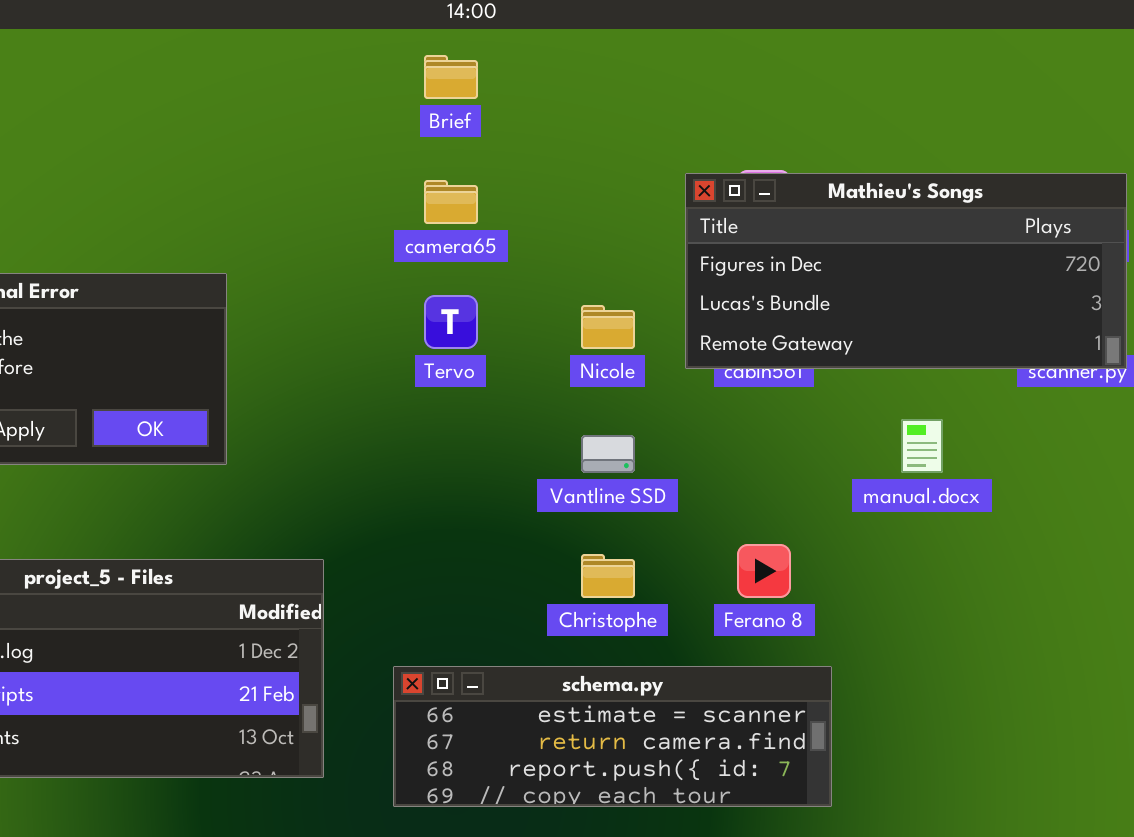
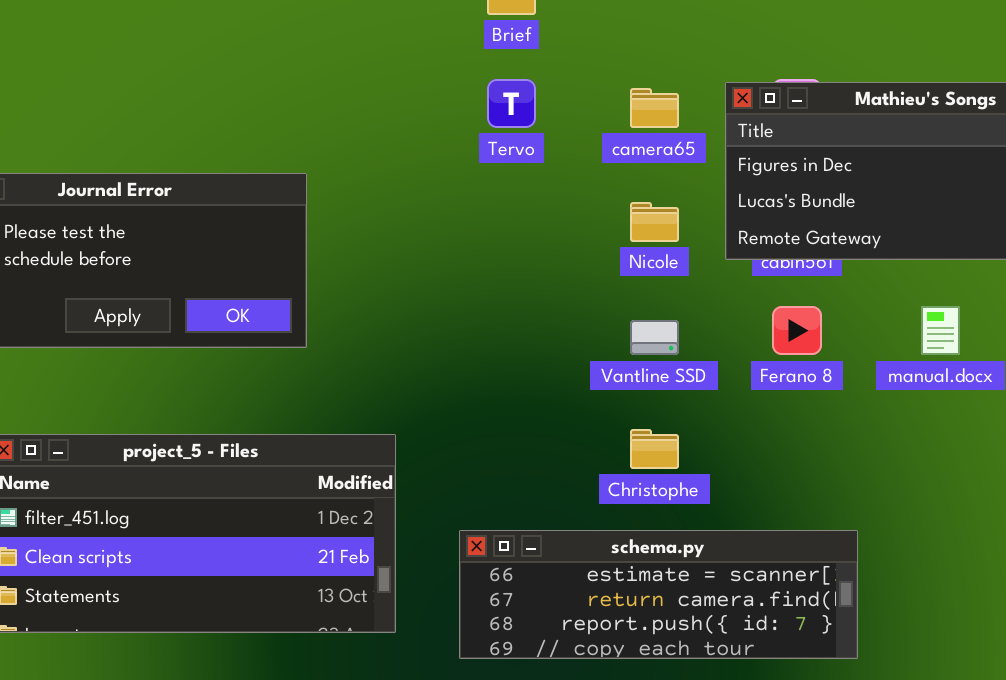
camera65: [424,180,478,224] -> [630,88,679,128], moved
Tervo: [424,295,478,349] -> [487,79,536,128], moved
Ferano 8: [737,544,791,598] -> [772,306,822,355], moved

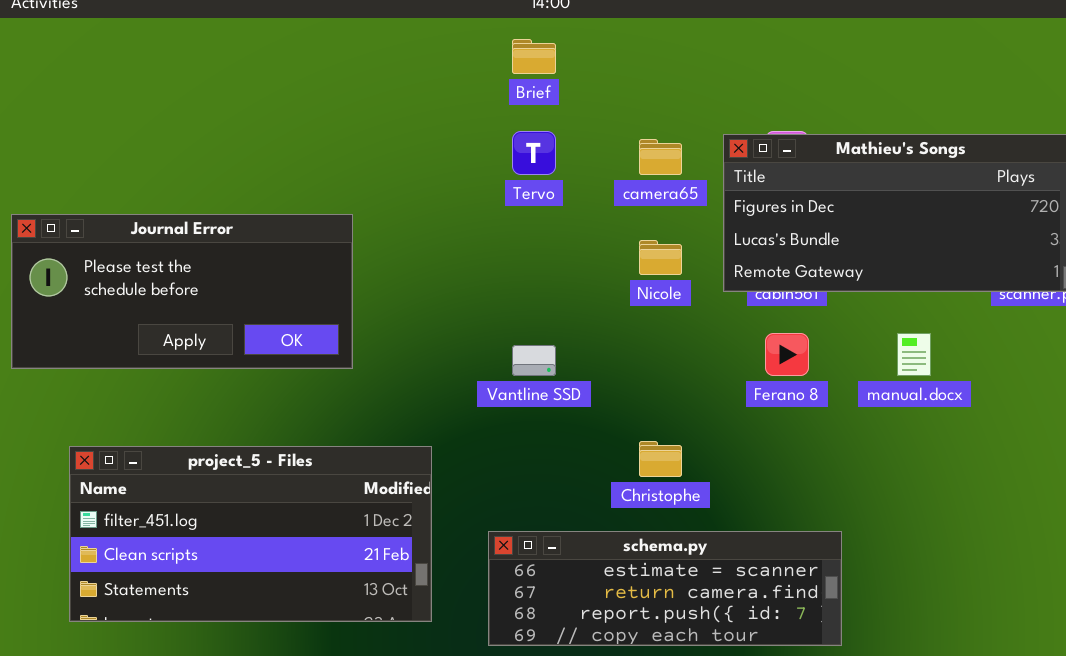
Vantline SSD: [630,320,679,355] -> [512,345,556,376], moved

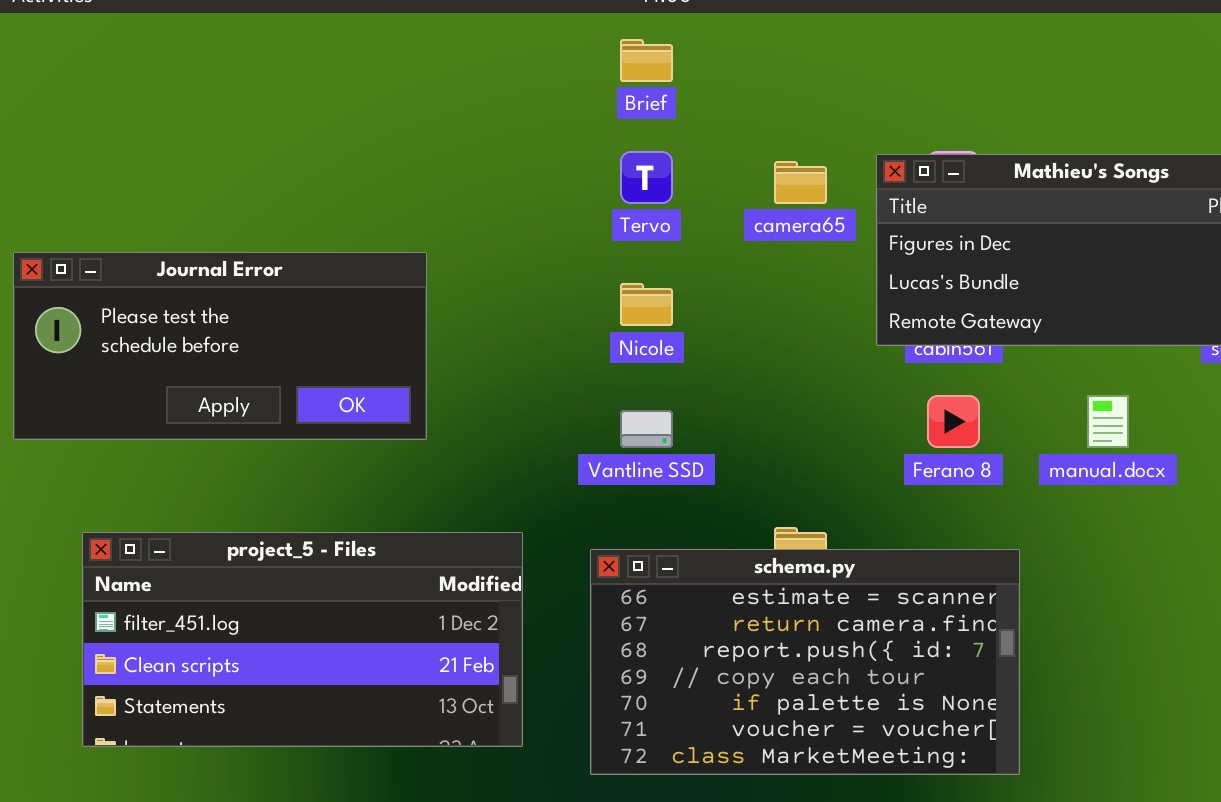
Nicole: [639,240,682,275] -> [620,283,673,326], moved
schema.py: [488,531,842,646] -> [590,549,1020,775], resized

